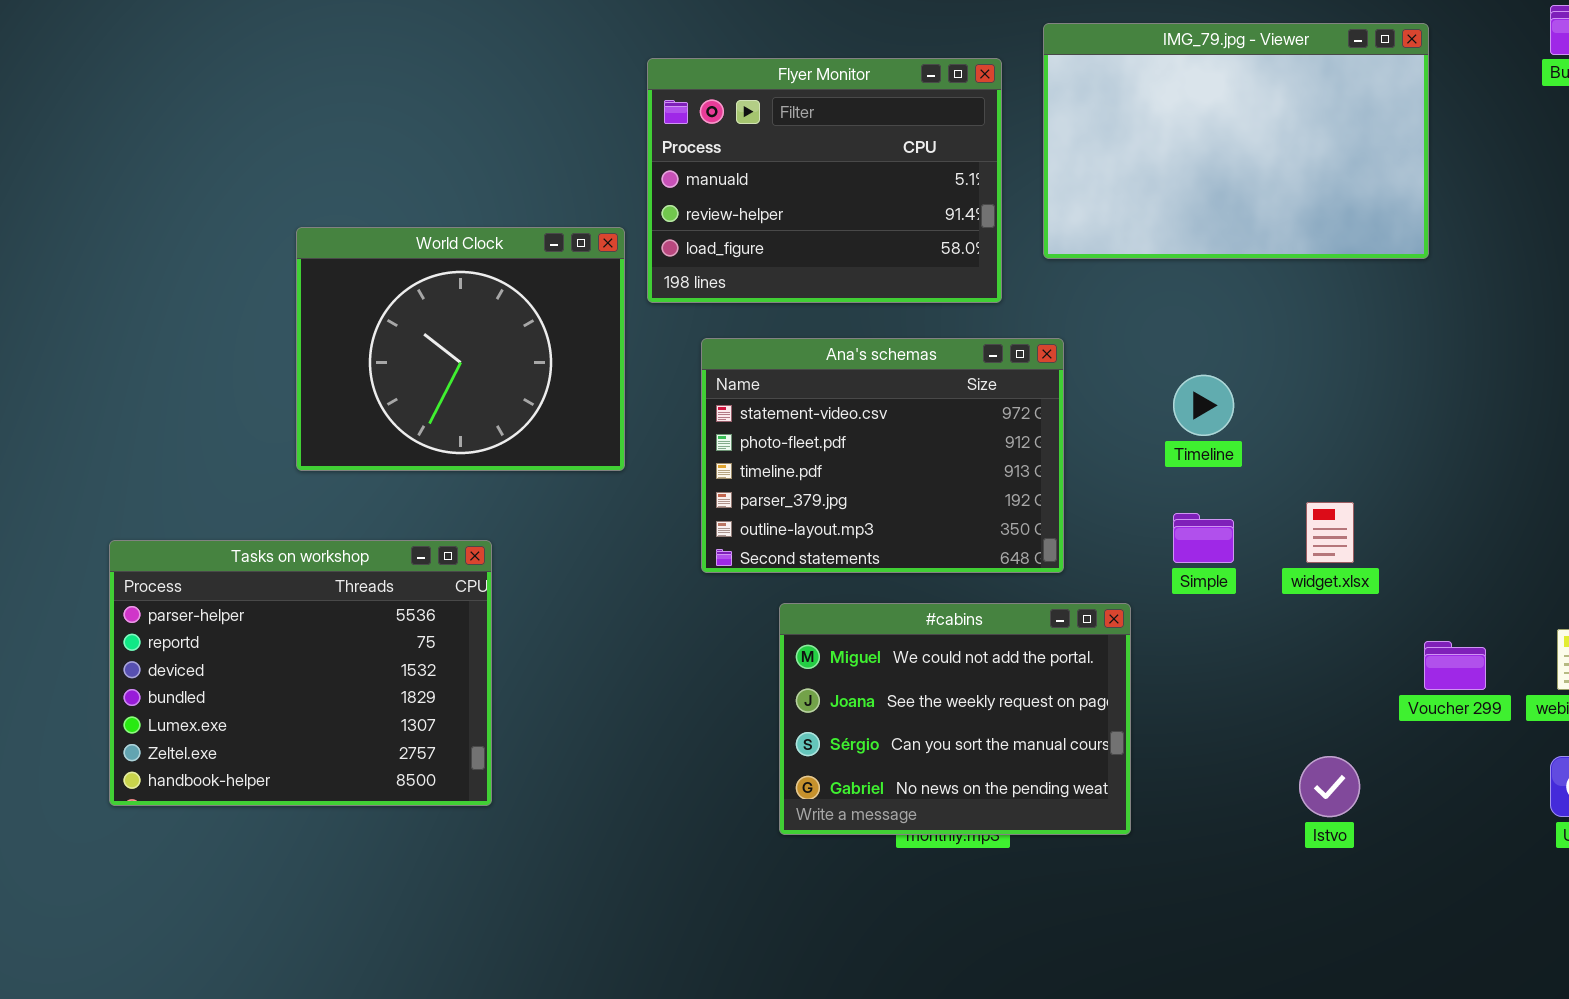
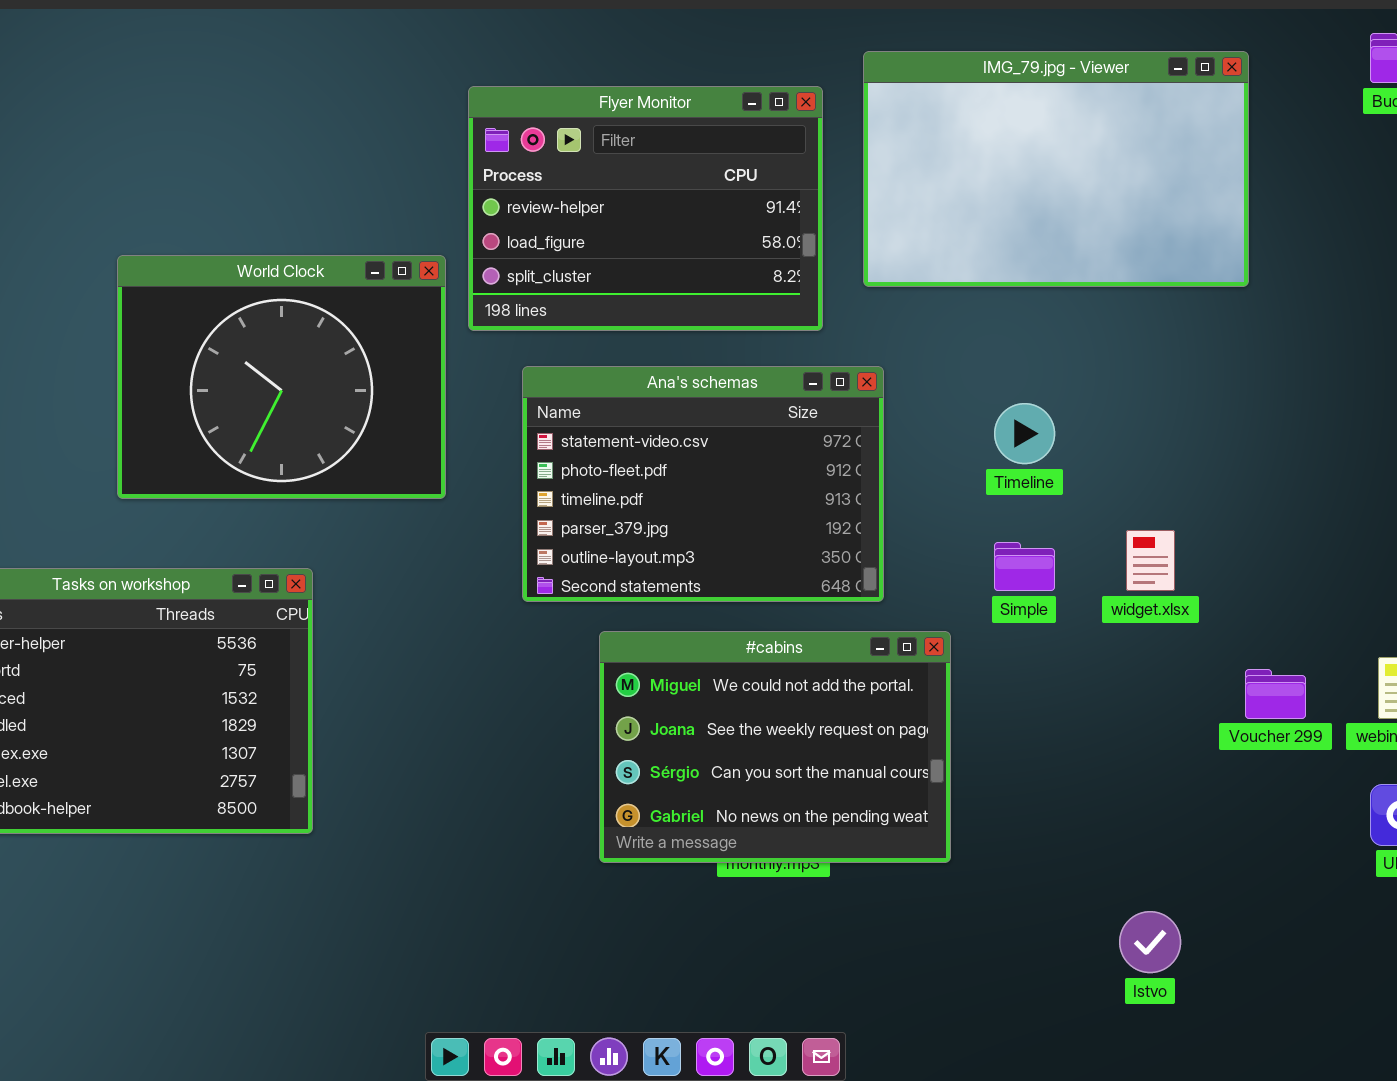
Flyer Monitor: [647,58,1002,303] -> [468,86,823,331], scrolled down 1 row
Istvo: [1299,756,1360,817] -> [1119,911,1181,973], moved

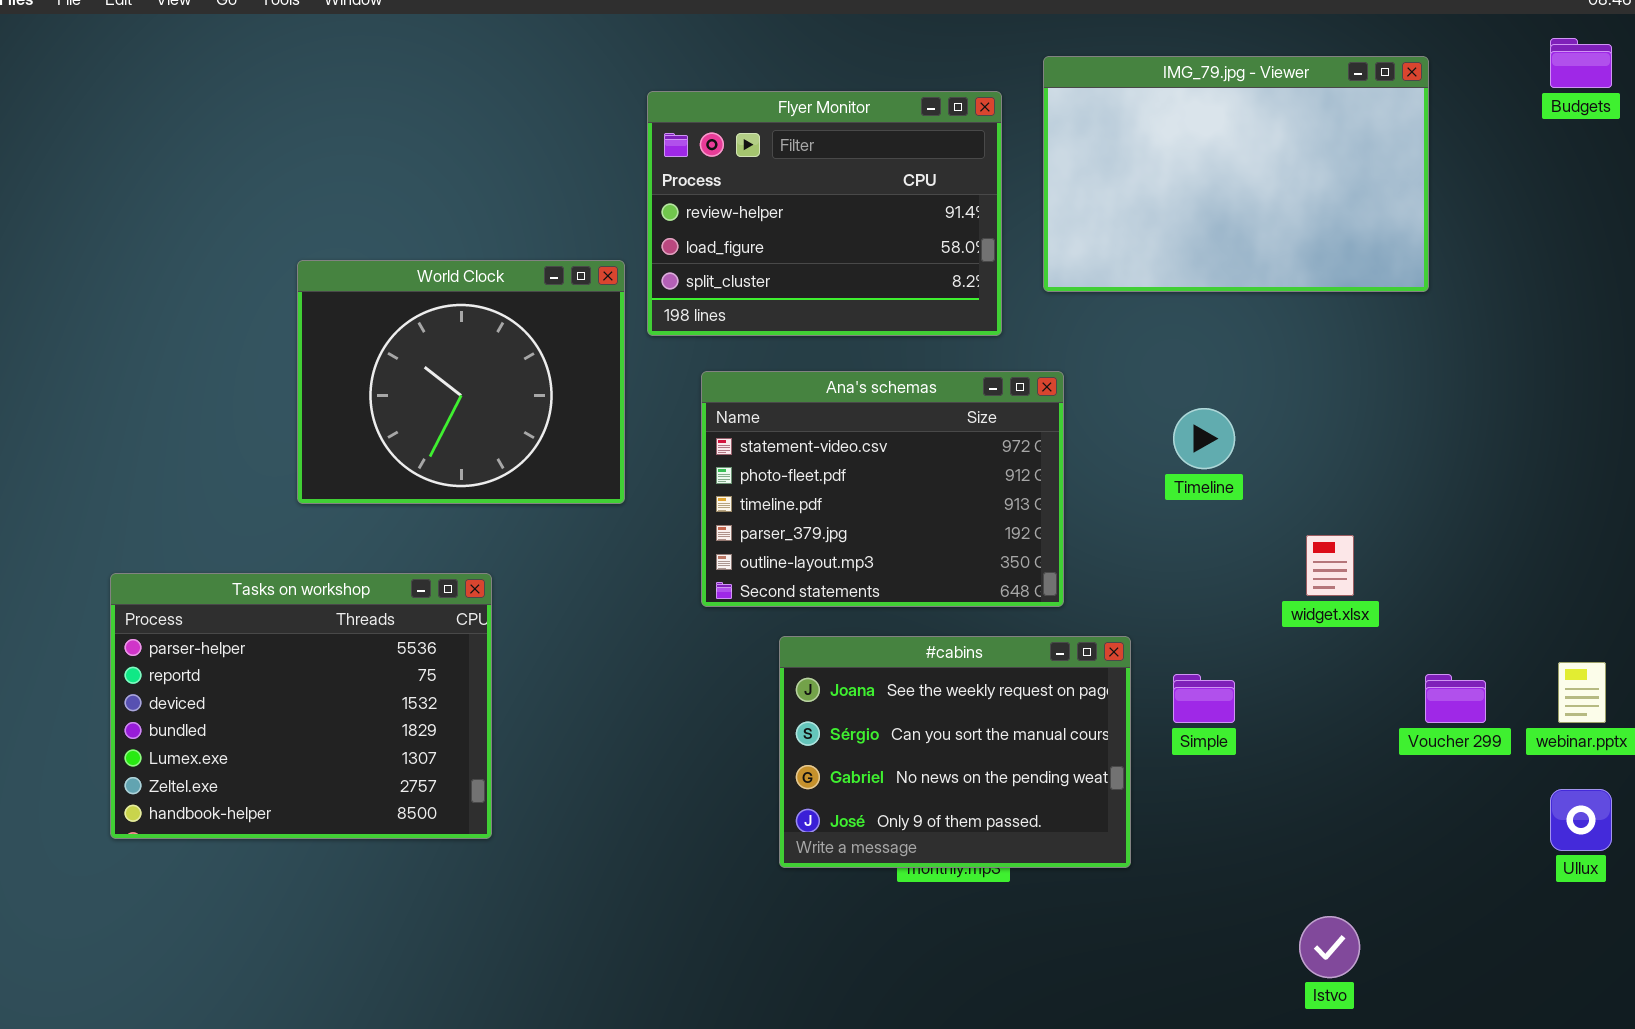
Simple: [994,542,1055,591] -> [1173,674,1235,723], moved
#cabins: [599,631,951,863] -> [779,636,1131,868], scrolled down 1 row

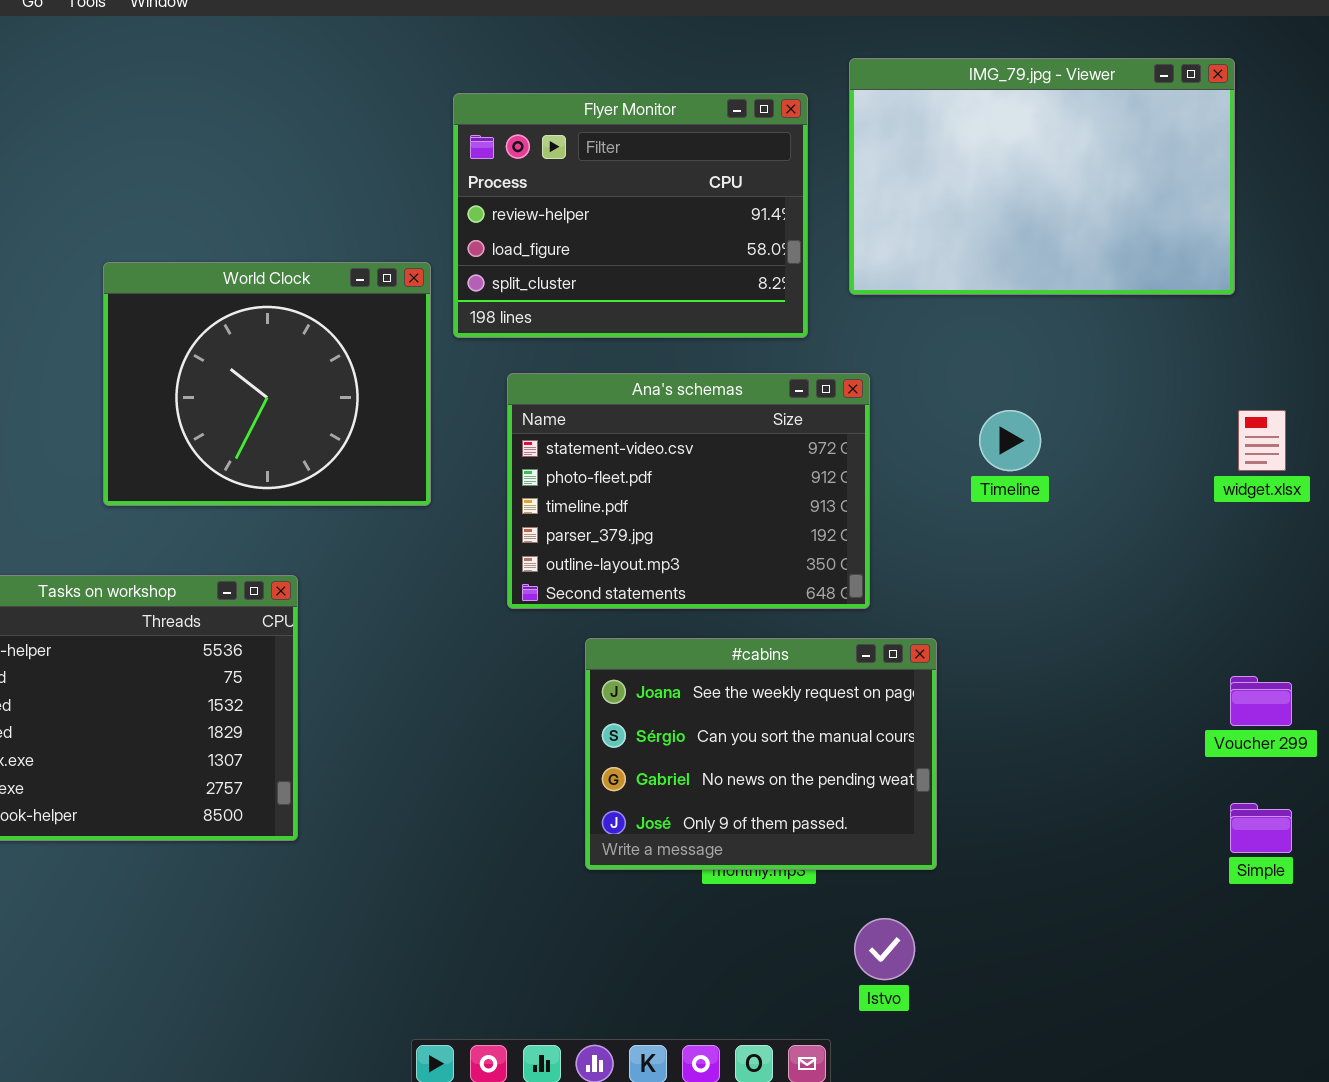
widget.xlsx: [1306,535,1354,596] -> [1238,410,1286,471], moved
Simple: [1173,674,1235,723] -> [1230,803,1292,853], moved
Istvo: [1299,916,1360,978] -> [854,918,915,980], moved

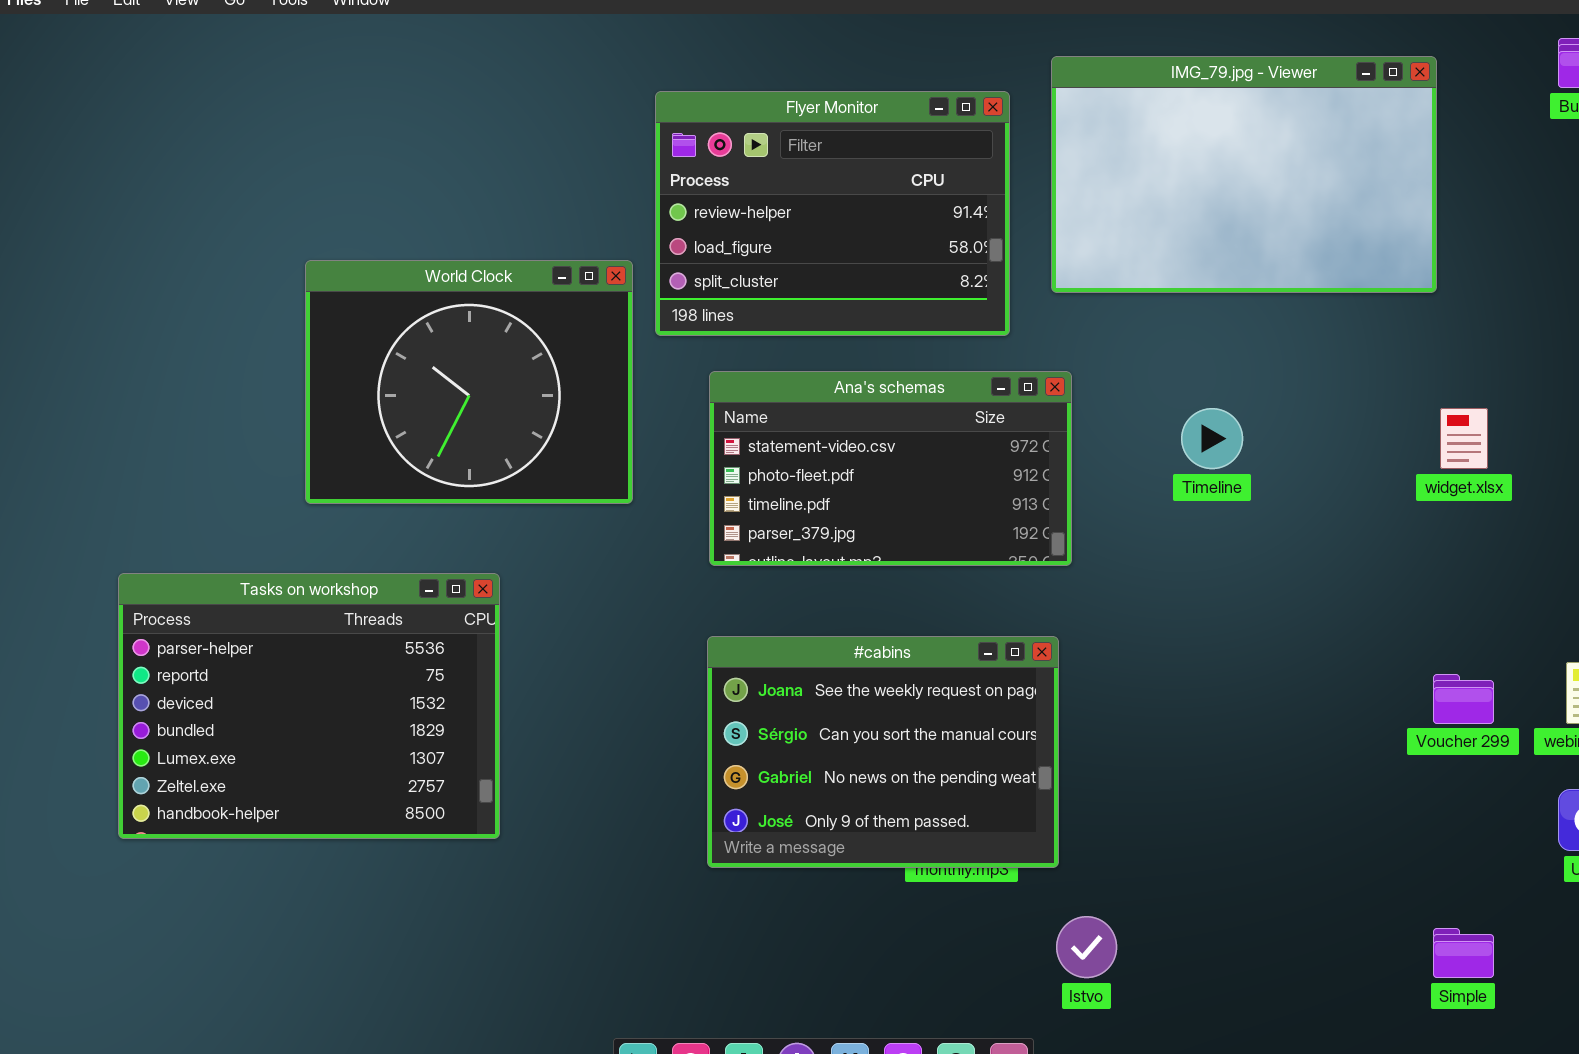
Ana's schemas: [507,373,870,609] -> [709,371,1072,566], resized
#cabins: [585,638,937,870] -> [707,636,1059,868], moved
Simple: [1230,803,1292,853] -> [1433,928,1494,978], moved

